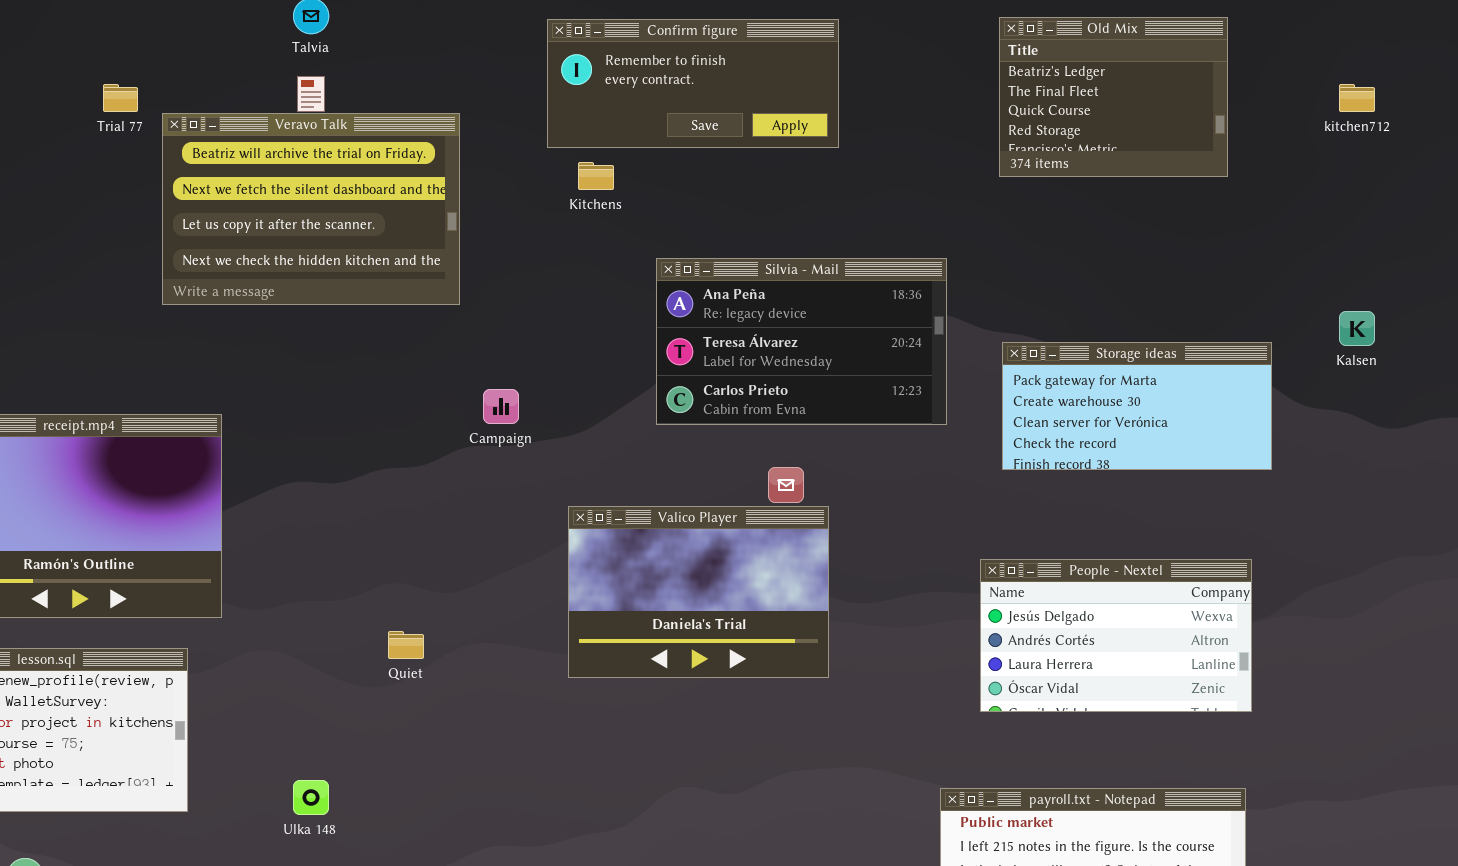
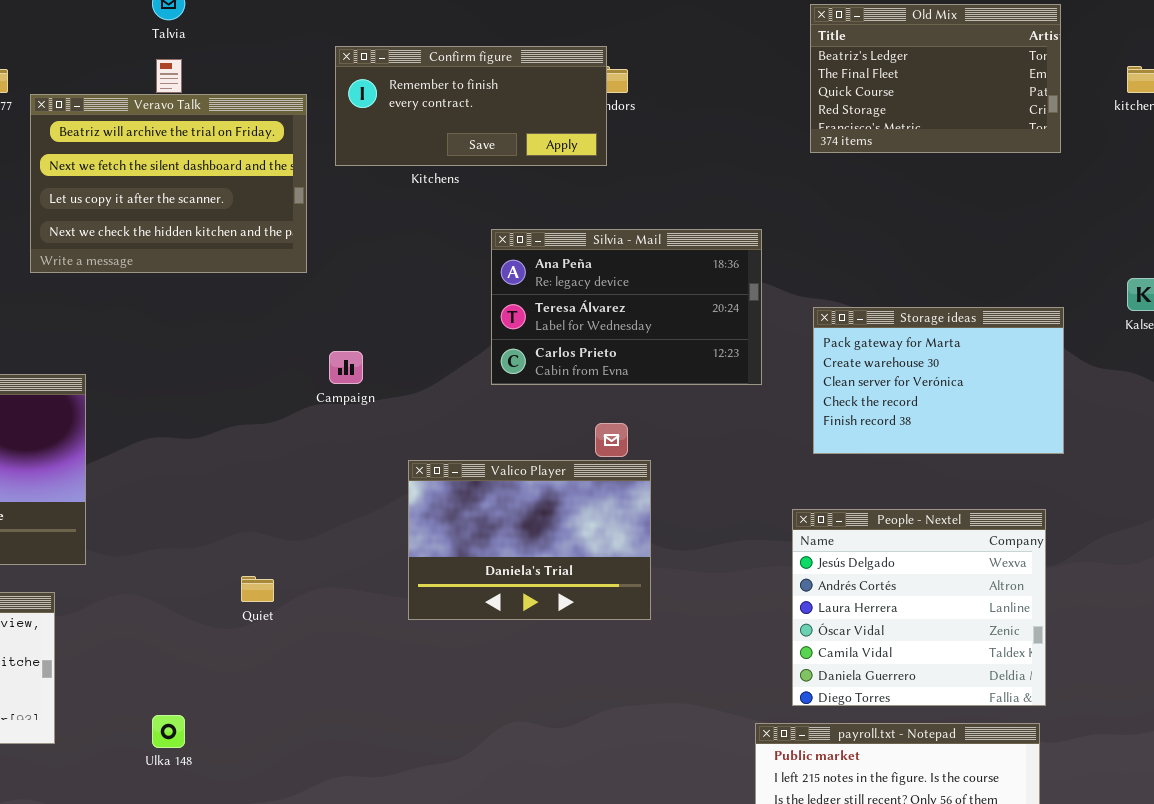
Old Mix: [999,17,1228,177] -> [810,4,1061,153], resized
Confirm figure: [547,19,839,148] -> [335,46,607,166], moved
Storage ideas: [1002,342,1272,470] -> [813,307,1064,454], resized
People - Nextel: [980,559,1252,712] -> [792,509,1046,706], resized

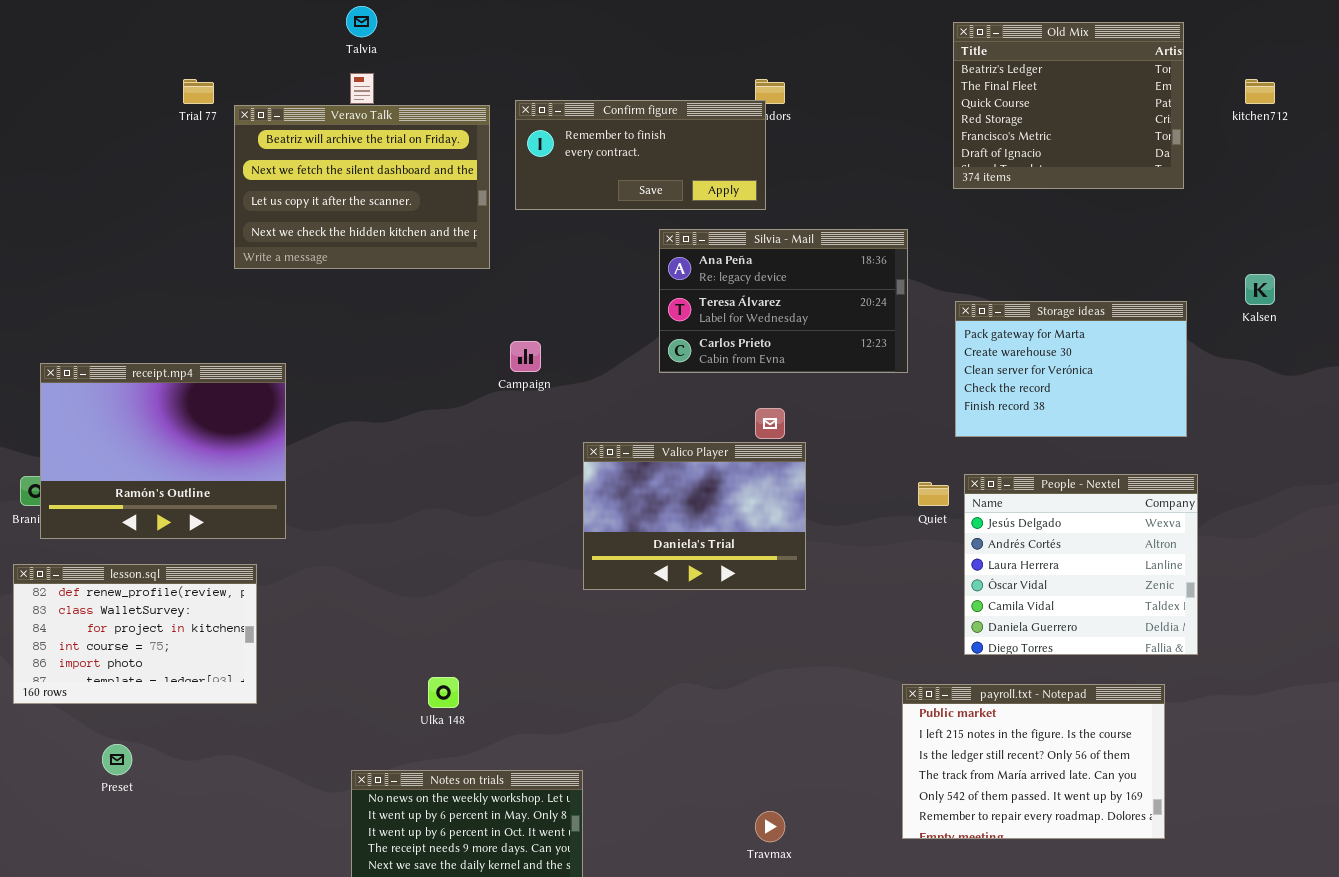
Old Mix: [810,4,1061,153] -> [953,22,1184,189], resized
Confirm figure: [335,46,607,166] -> [515,100,766,210], moved
People - Nextel: [792,509,1046,706] -> [964,474,1198,655], moved
Quiet: [241,576,274,602] -> [918,482,949,506], moved
Ulka 148: [152,715,185,748] -> [428,677,459,708], moved

